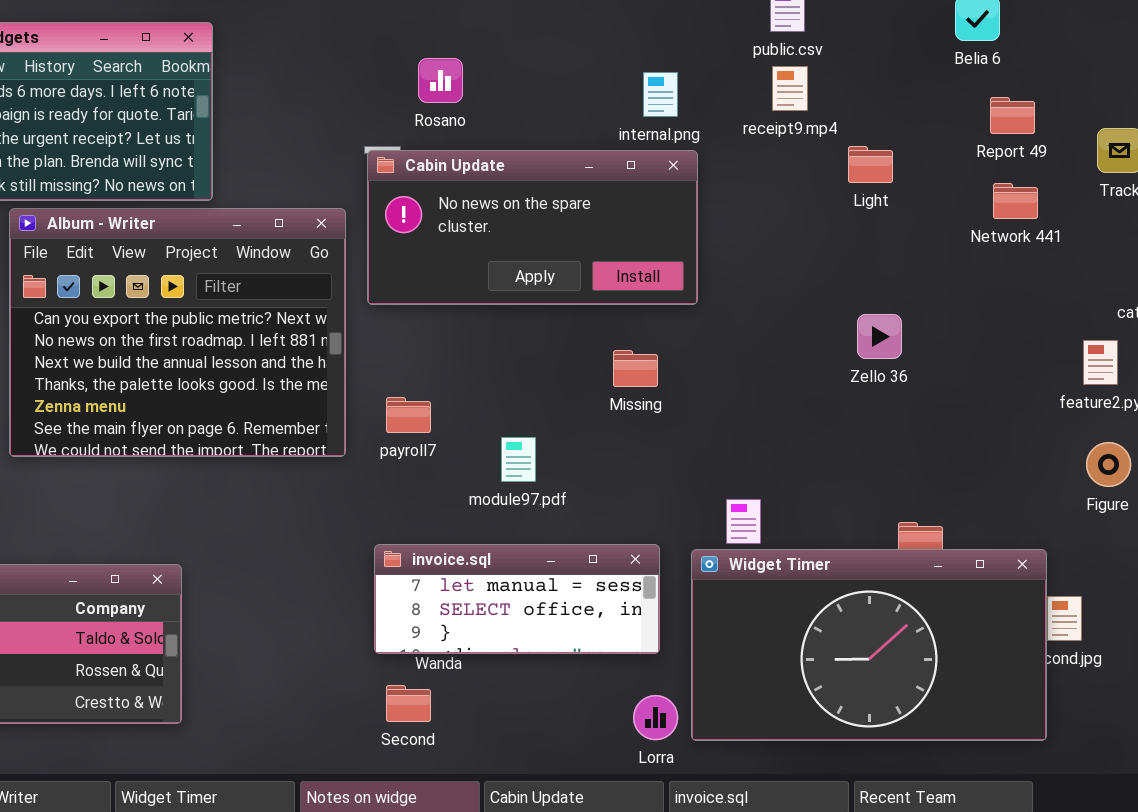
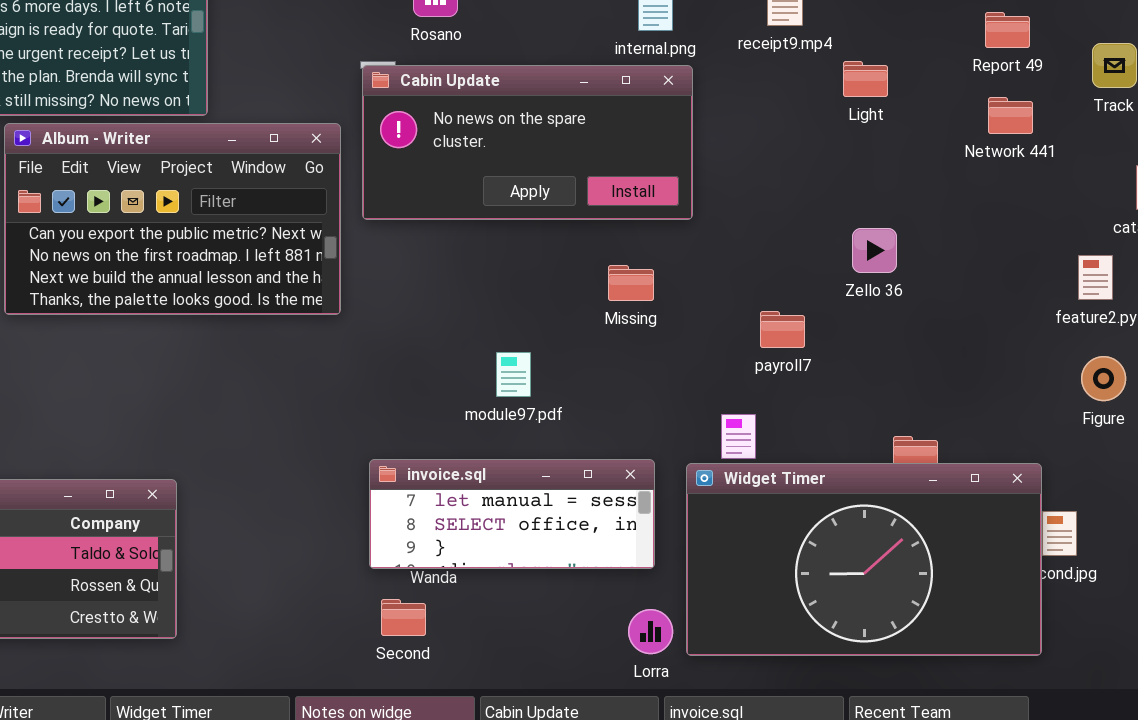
Album - Writer: [9,208,346,457] -> [4,123,341,315], resized
payroll7: [386,397,431,433] -> [760,311,805,348], moved

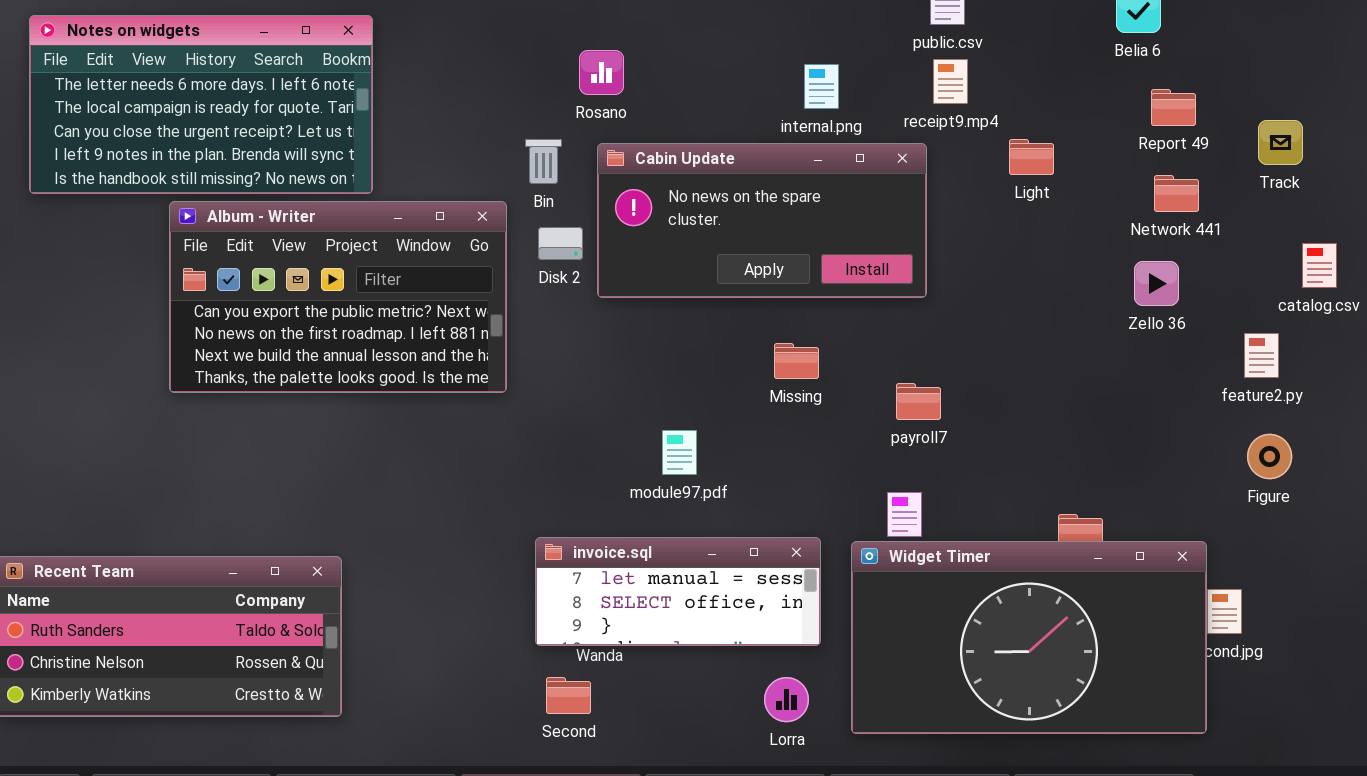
Cabin Update: [362,65,693,220] -> [597,143,927,298], moved
Zello 36: [852,228,897,273] -> [1134,261,1179,306], moved
payroll7: [760,311,805,348] -> [896,383,941,420], moved
Lorra: [628,609,673,654] -> [764,677,809,722], moved

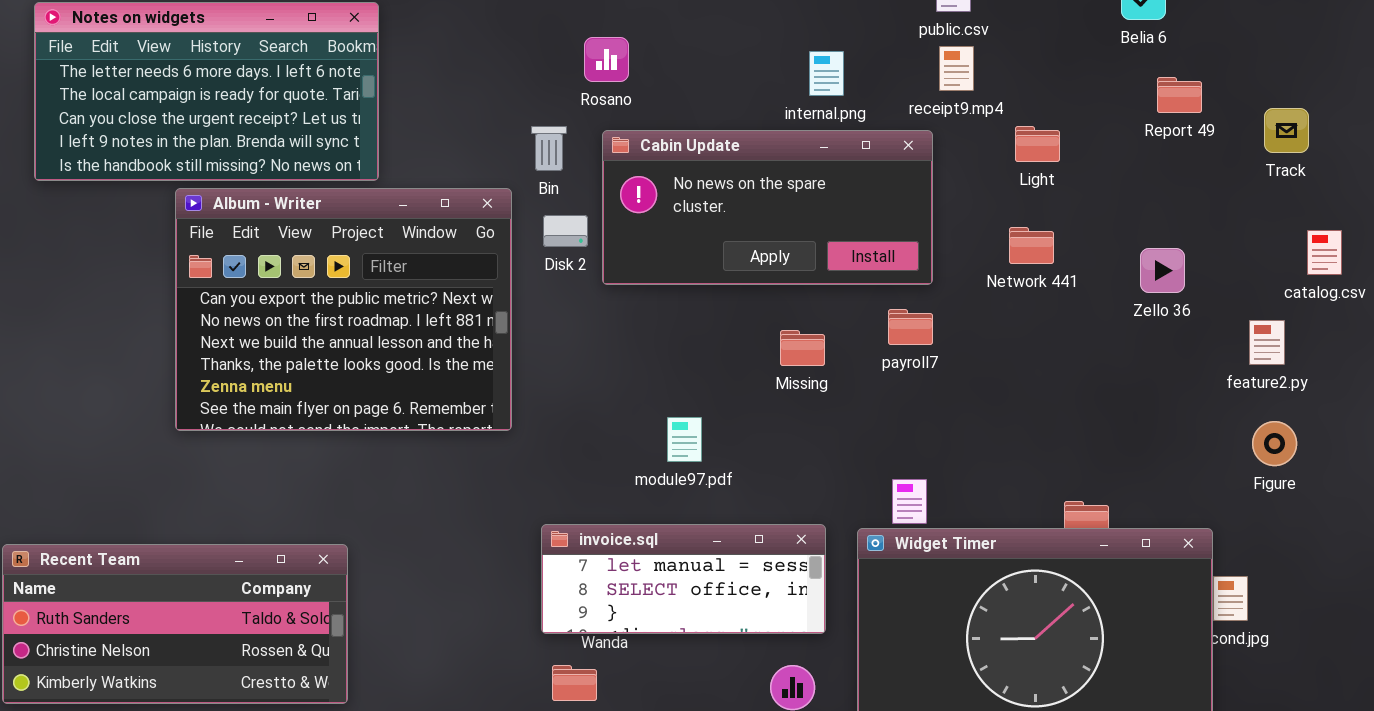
Network 441: [1154,175,1199,212] -> [1009,227,1054,264], moved
Album - Writer: [169,201,507,393] -> [175,188,512,431], resized
payroll7: [896,383,941,420] -> [888,309,933,345], moved

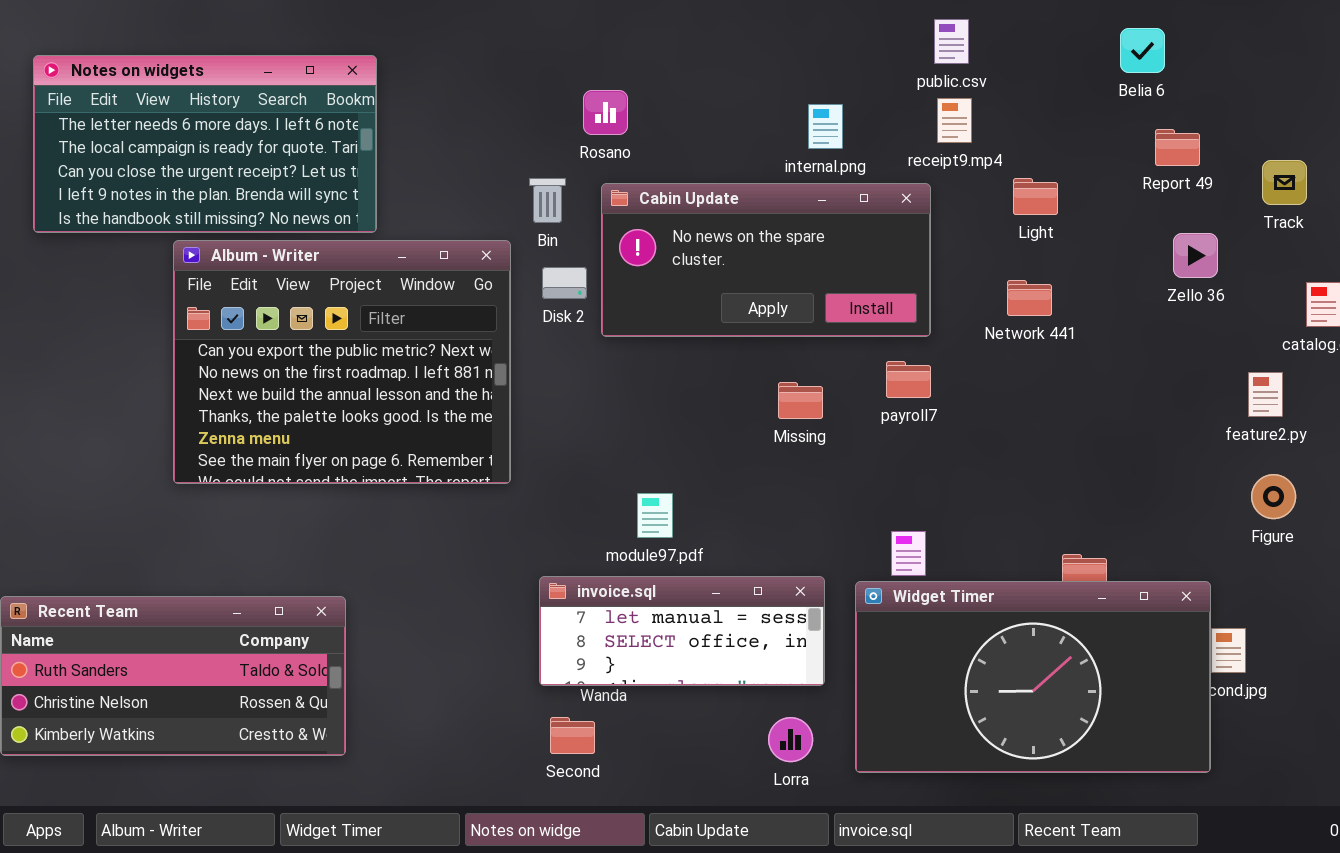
Zello 36: [1140,248,1185,293] -> [1173,233,1218,278], moved
module97.pdf: [667,417,702,462] -> [637,493,673,538], moved

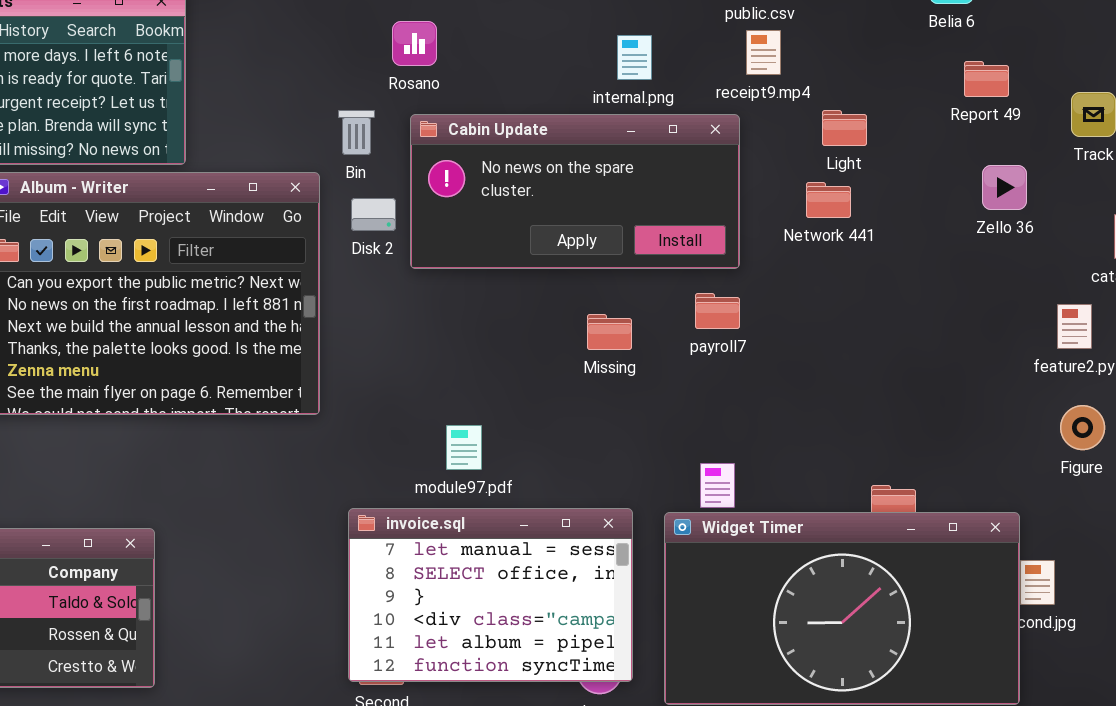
Network 441: [1007,280,1052,316] -> [806,182,851,218], moved
invoice.sql: [539,576,825,686] -> [348,508,633,682], resized

